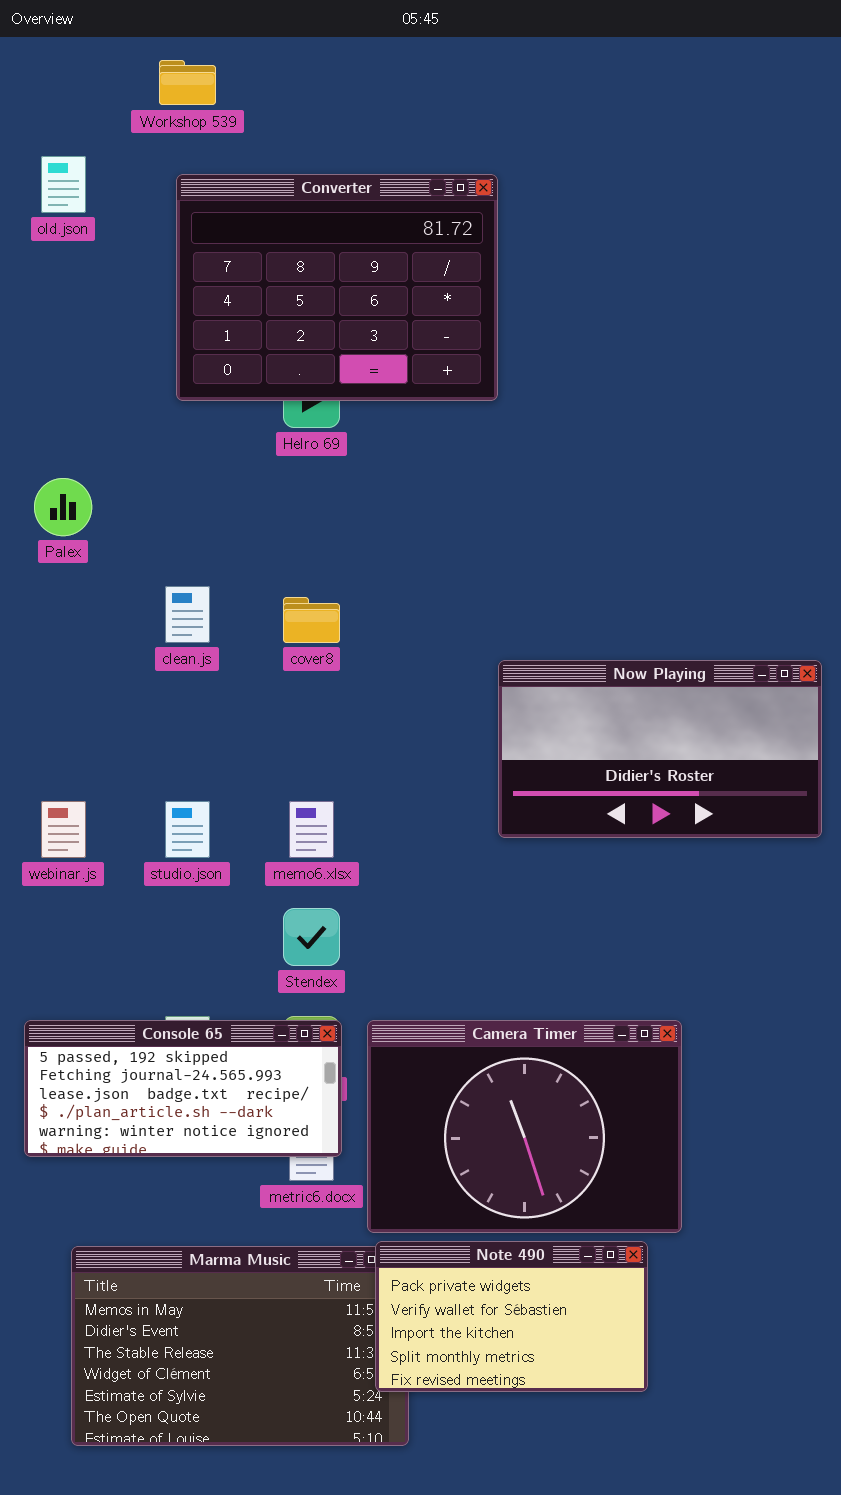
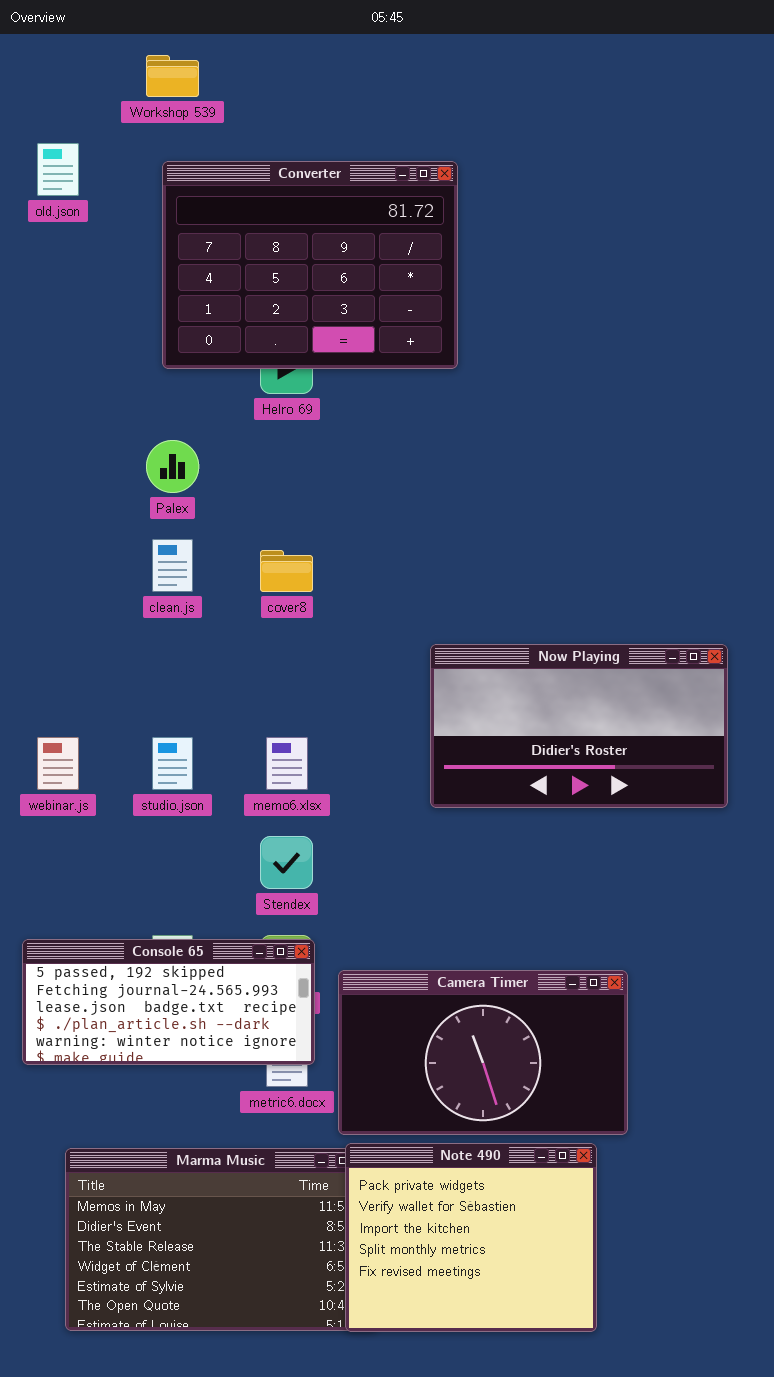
Palex: [34,478,92,536] -> [146,440,199,493], moved
Now Playing: [498,660,822,838] -> [430,644,728,808], moved
Camera Timer: [367,1020,682,1233] -> [338,970,628,1135], resized
Note 490: [375,1241,648,1392] -> [345,1143,597,1332], resized

